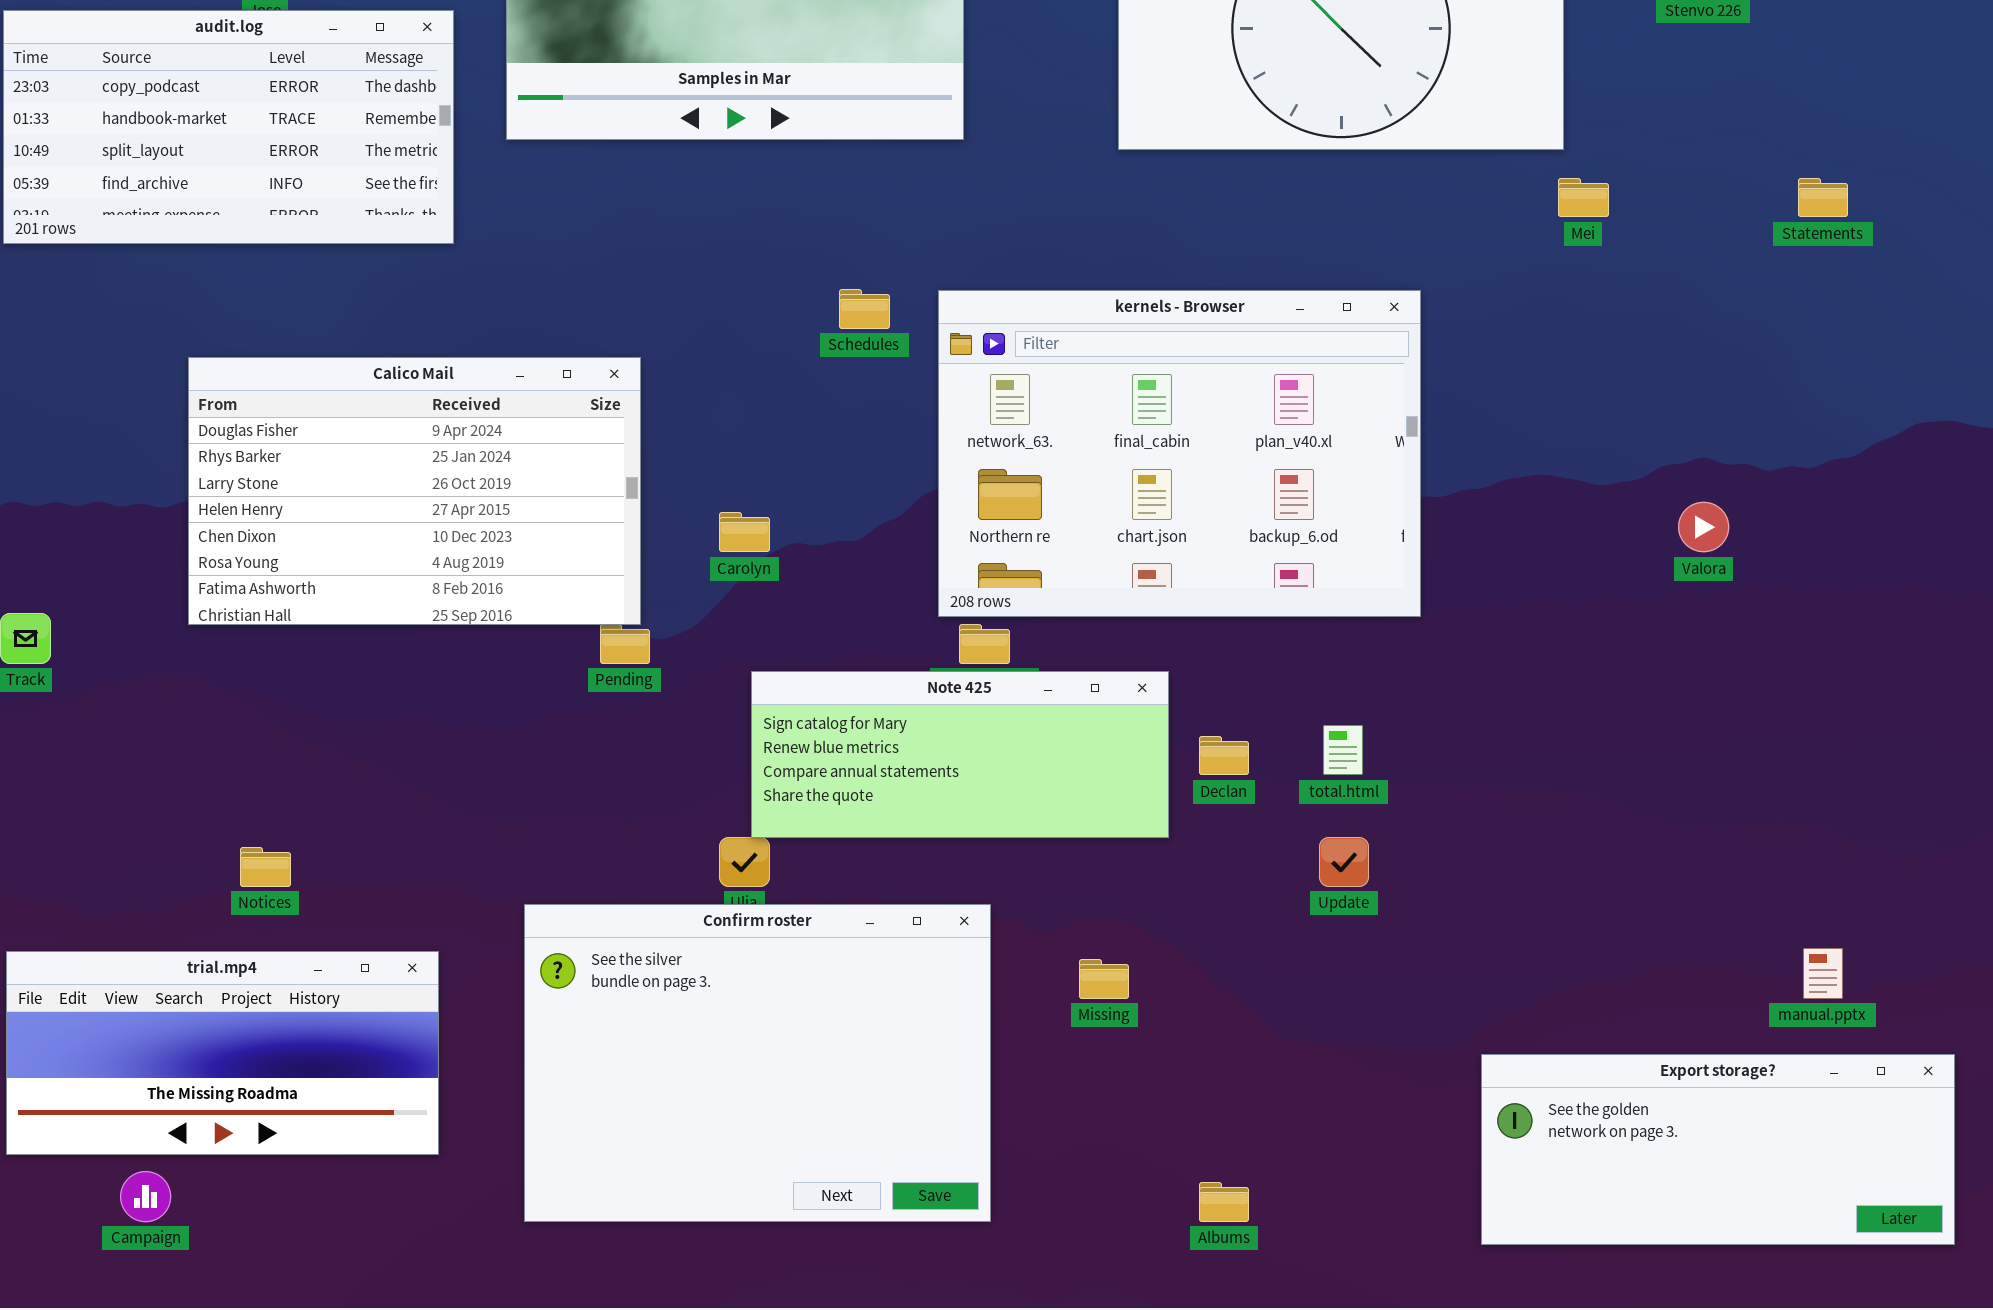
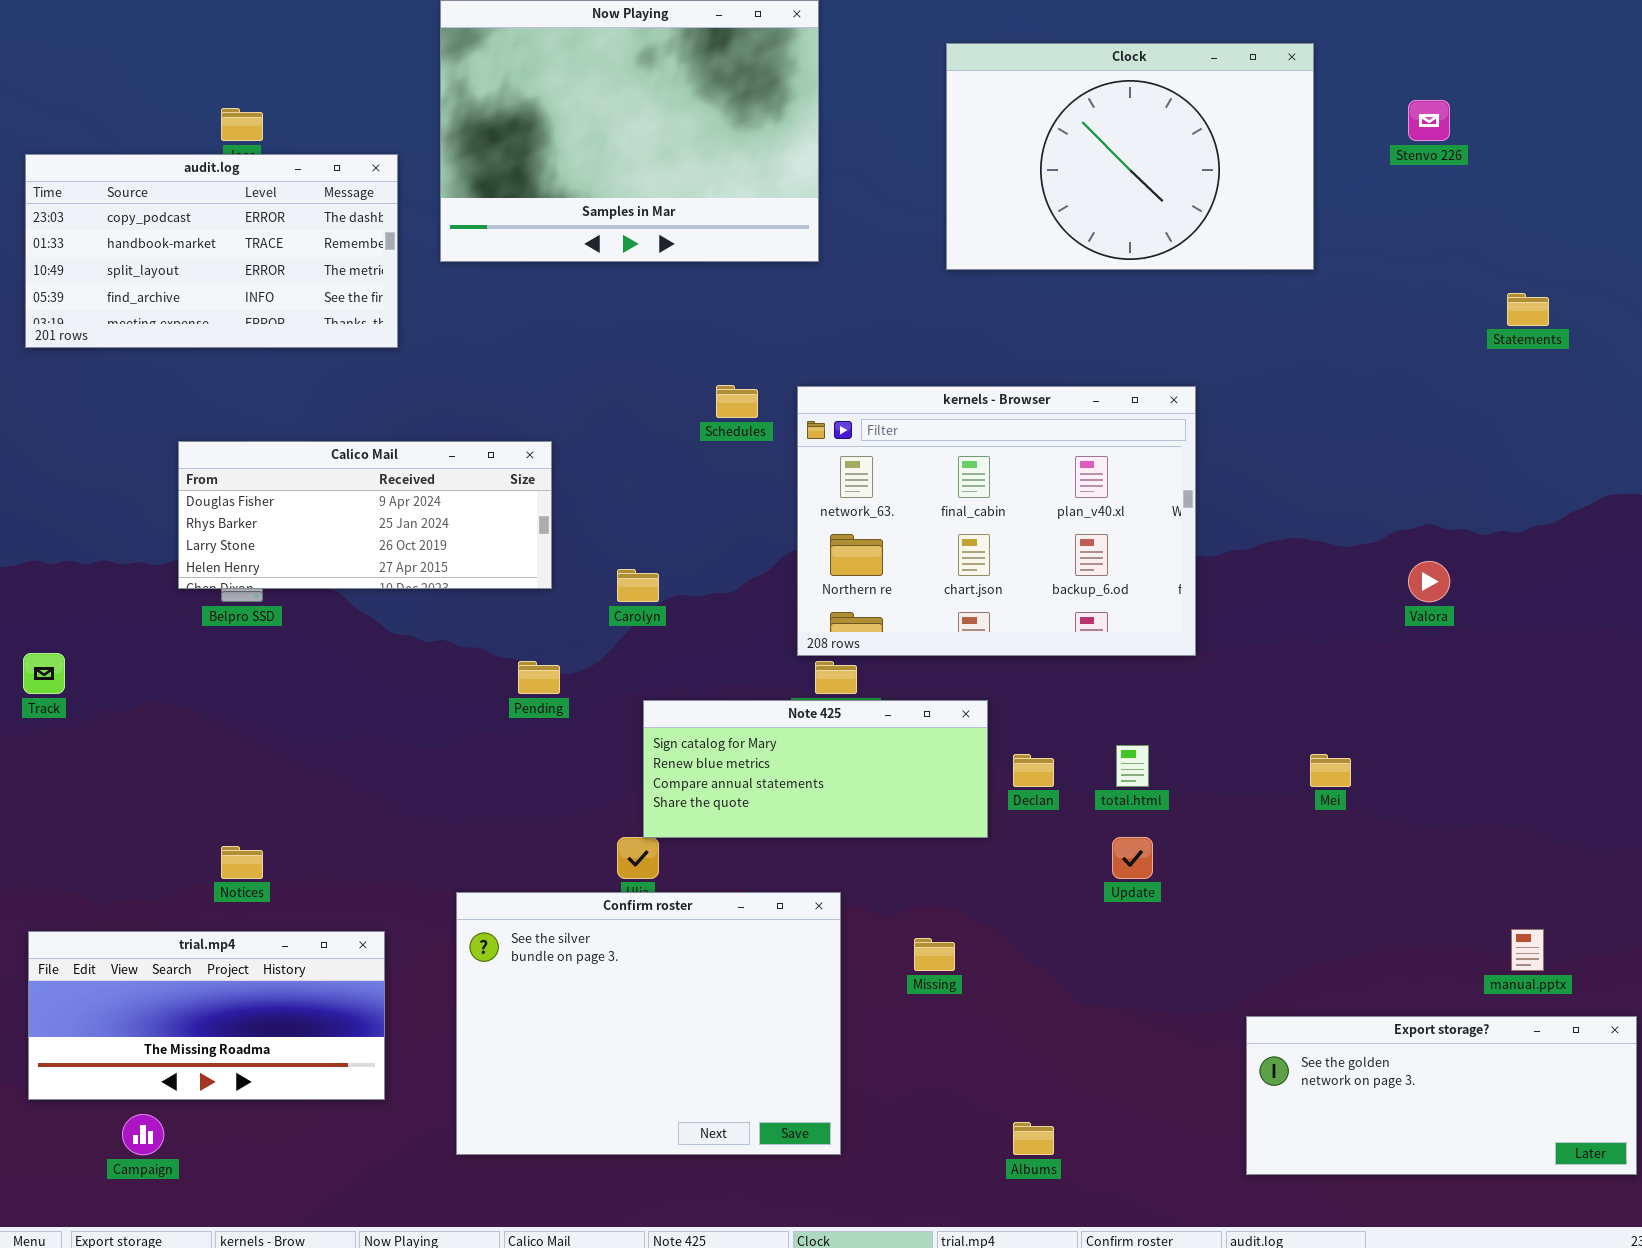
Mei: [1558,178,1609,217] -> [1310,754,1351,787], moved
Calico Mail: [188,357,641,625] -> [178,441,552,589], resized

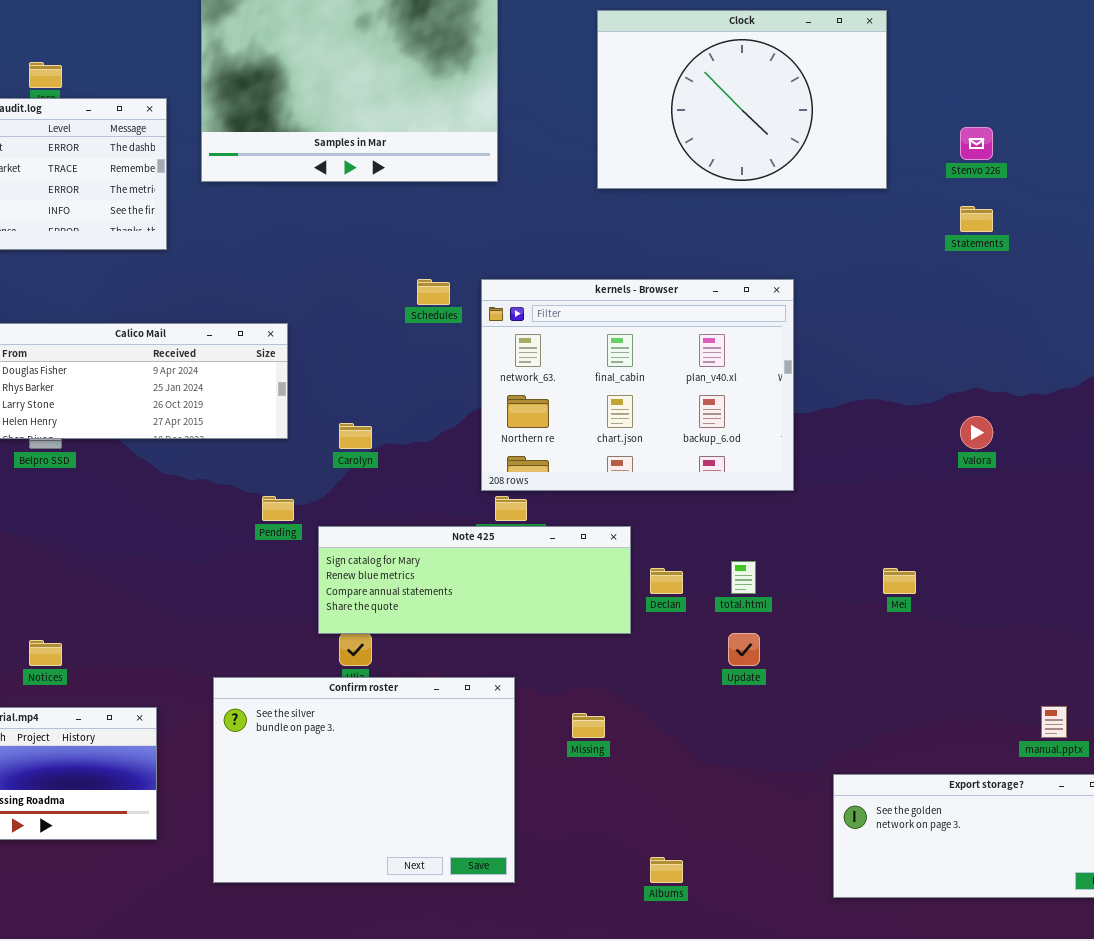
Stenvo 226: [1408,100,1450,141] -> [960,127,993,160], moved
Statements: [1507,293,1549,326] -> [960,206,993,232], moved
Note 425: [643,700,988,838] -> [318,526,631,634], resized

